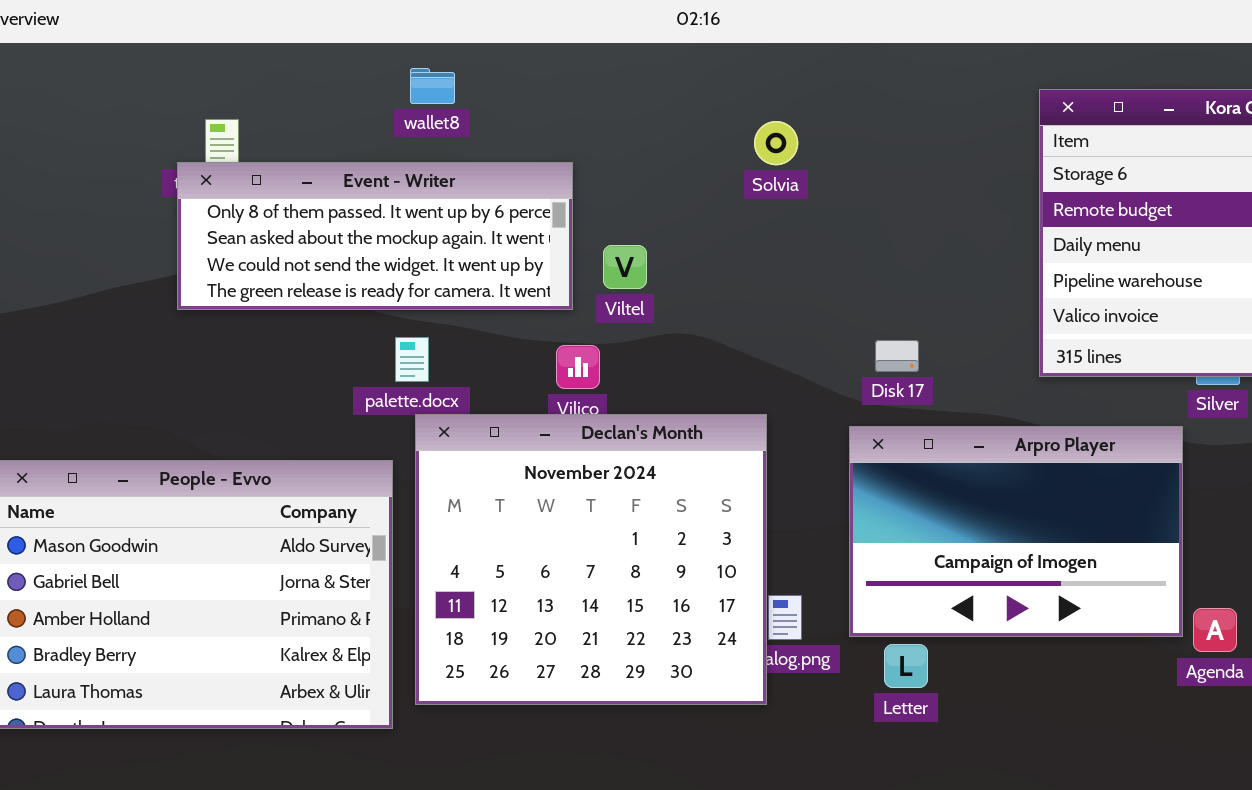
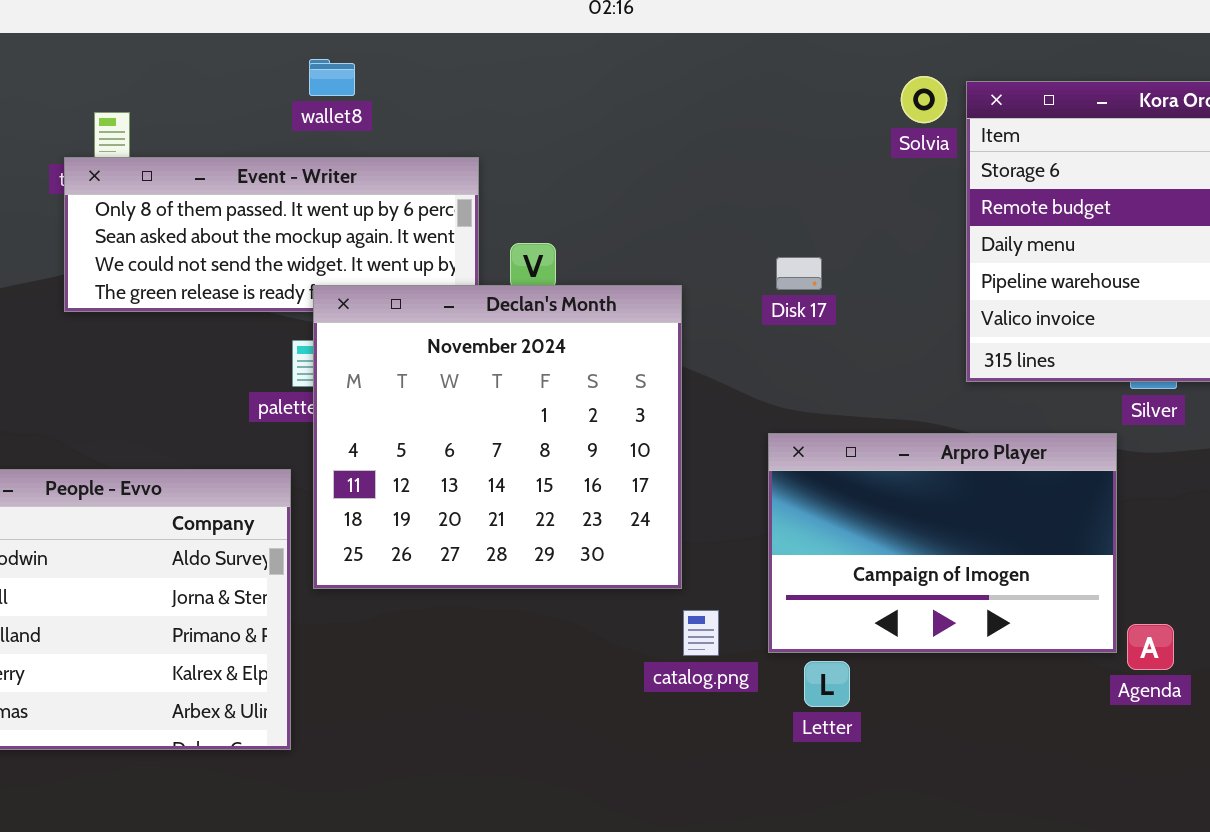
Solvia: [754,121,798,165] -> [901,76,947,123], moved
Disk 17: [875,340,919,372] -> [776,257,822,290], moved
Declan's Month: [415,414,767,705] -> [313,285,682,589], moved

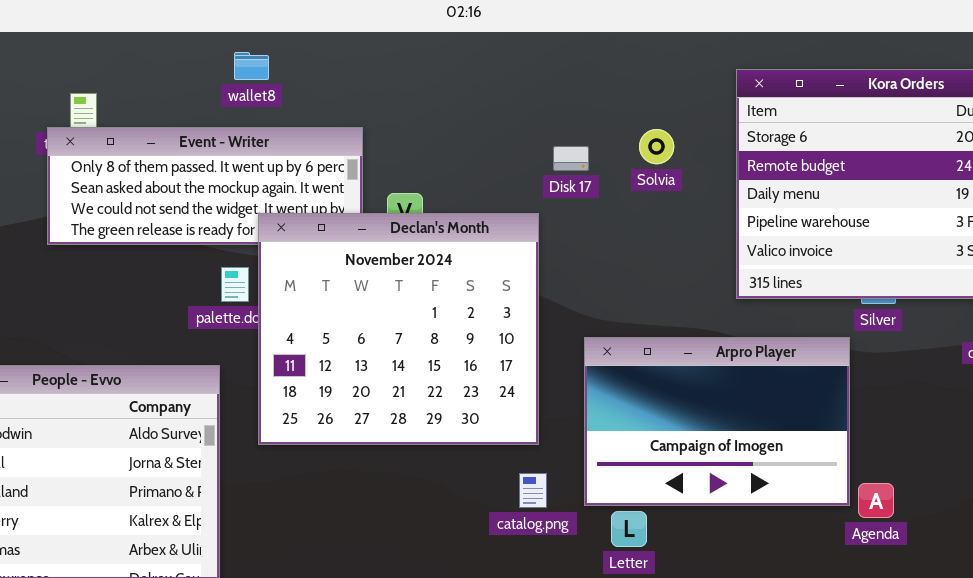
Solvia: [901,76,947,123] -> [639,129,674,164], moved
Disk 17: [776,257,822,290] -> [553,146,589,171], moved
Declan's Month: [313,285,682,589] -> [258,213,539,445], moved

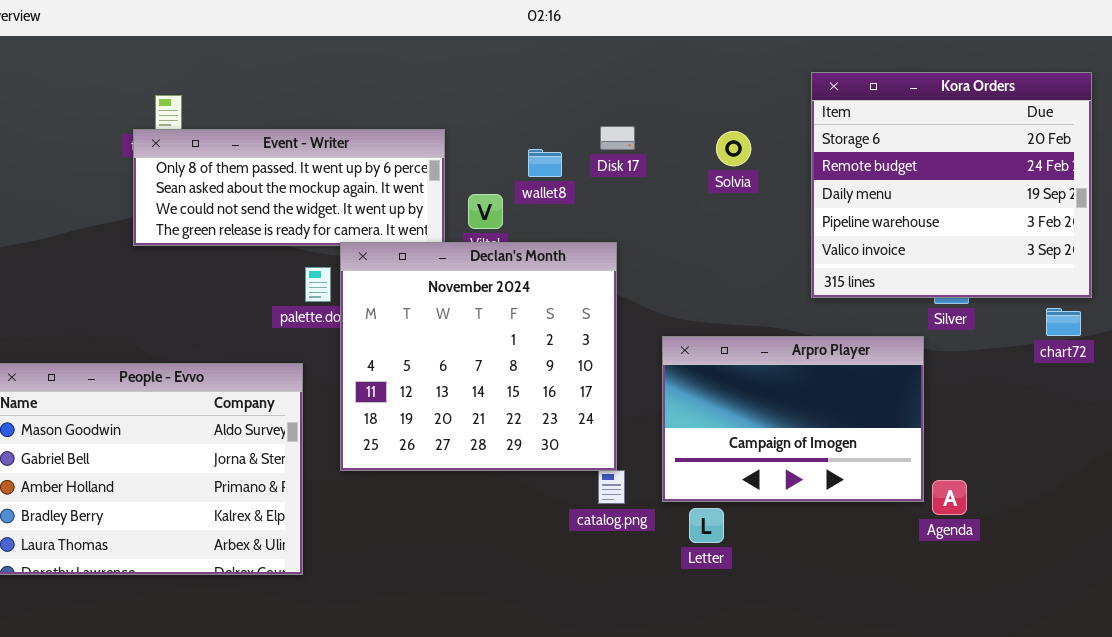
wallet8: [234,52,269,80] -> [528,149,562,177], moved
Disk 17: [553,146,589,171] -> [600,126,635,150], moved
Declan's Month: [258,213,539,445] -> [340,242,617,471], moved

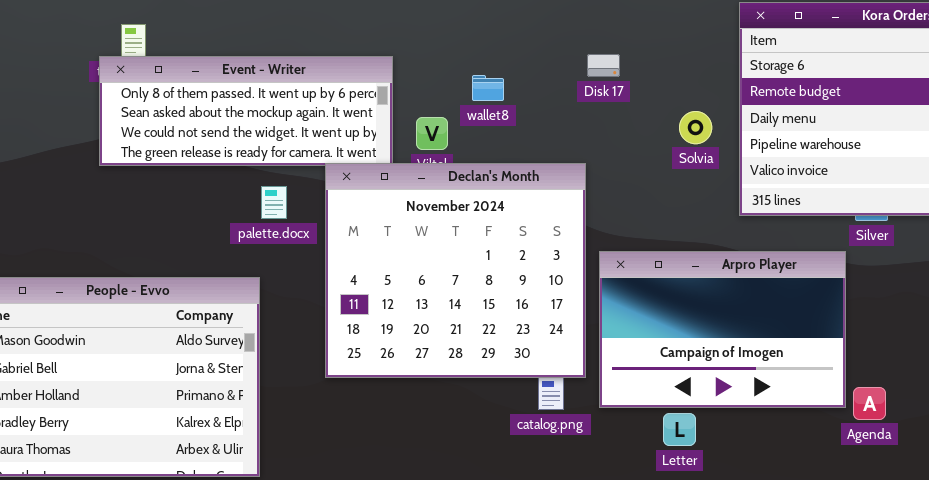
Disk 17: [600,126,635,150] -> [587,54,620,77], moved
Solvia: [716,131,751,166] -> [679,111,712,144], moved
Declan's Month: [340,242,617,471] -> [325,163,586,378], moved
Letter: [689,508,724,543] -> [663,413,696,446], moved

